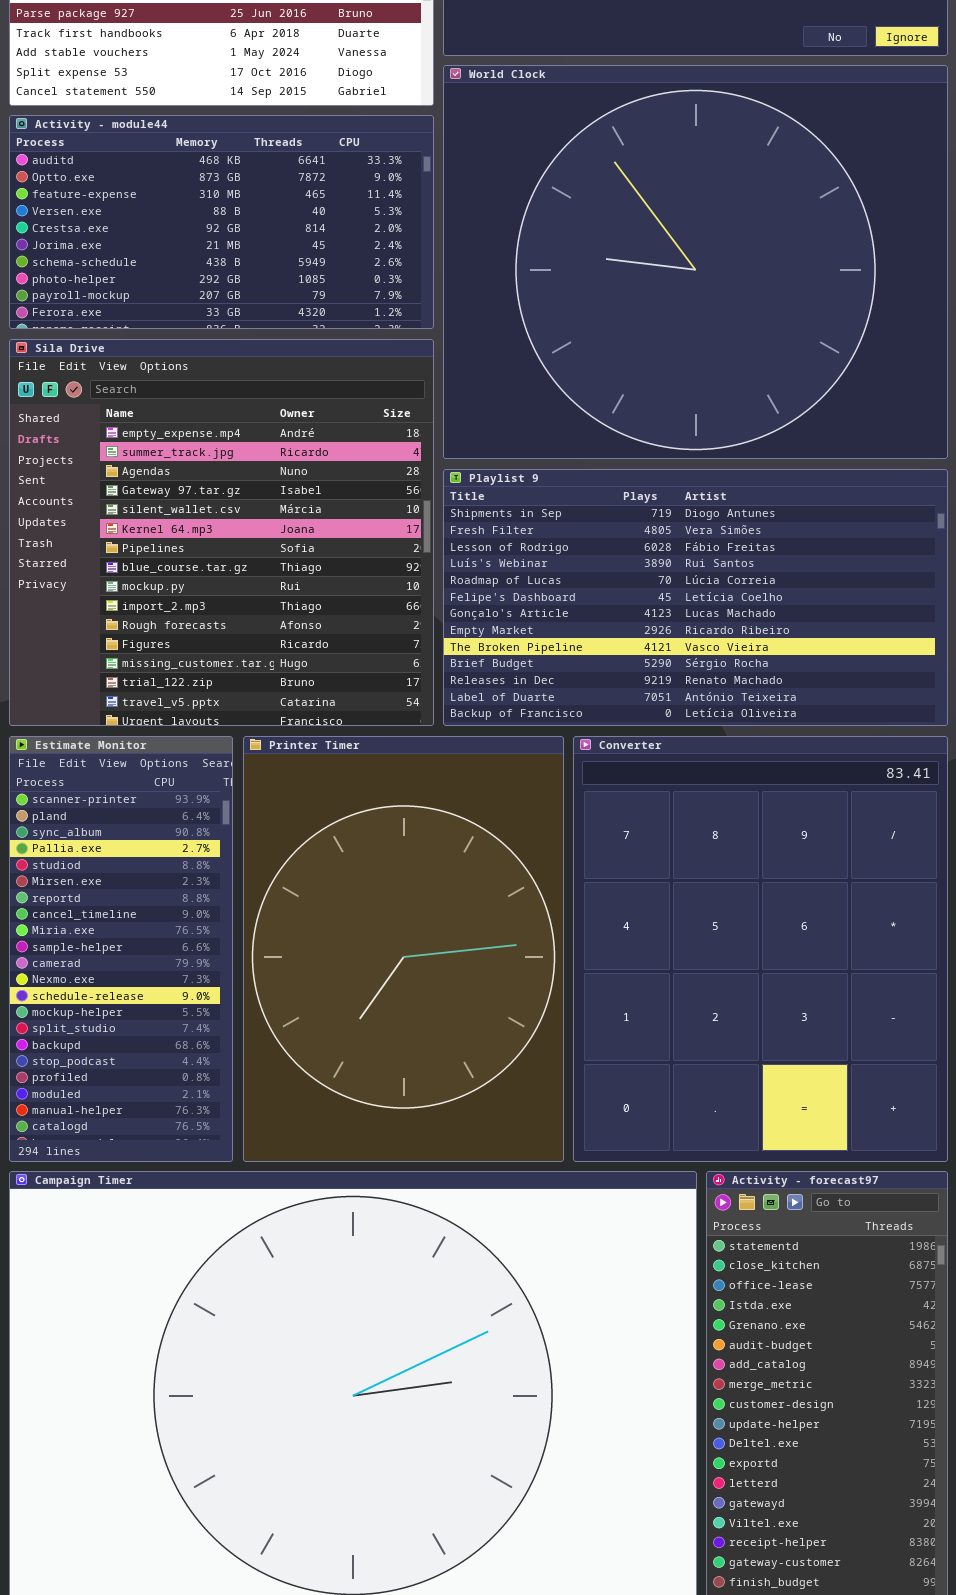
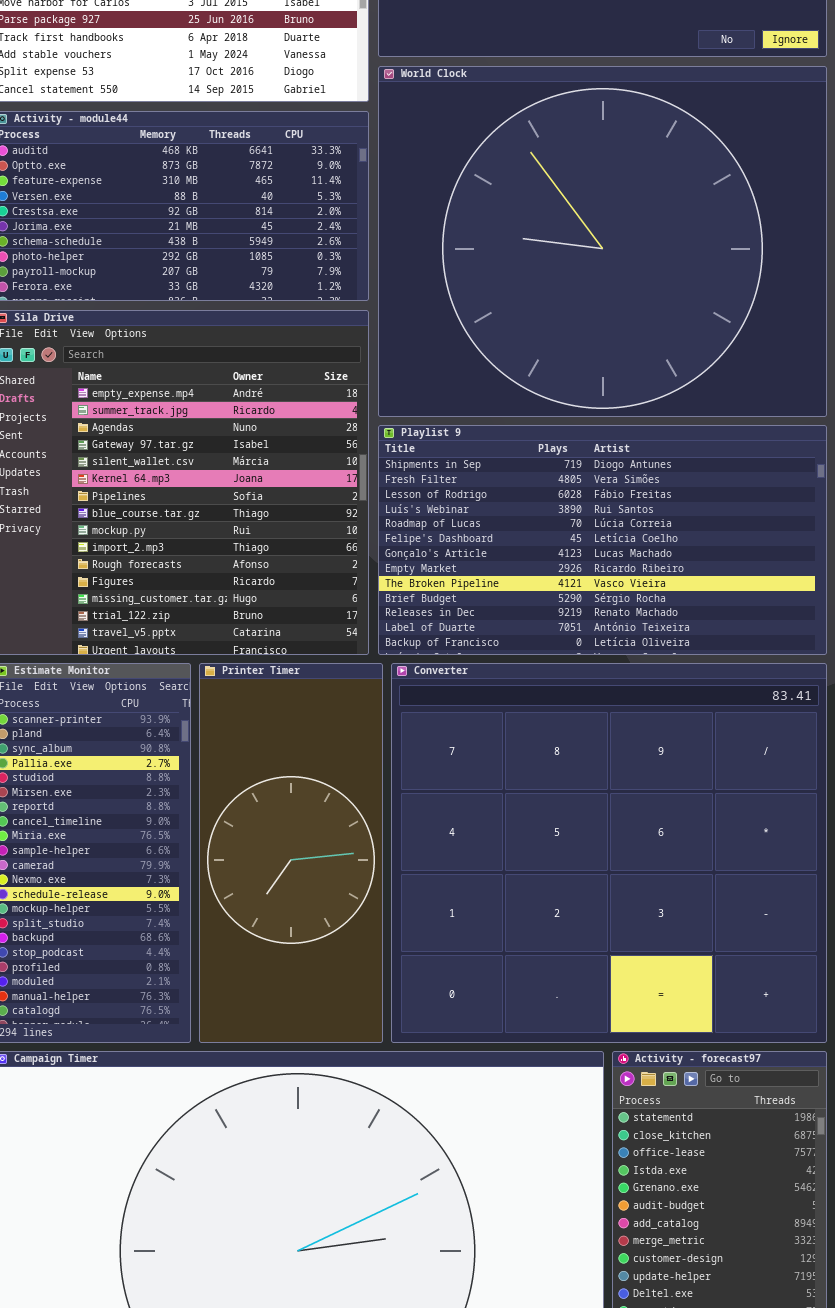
Printer Timer: [243,736,564,1162] -> [199,663,383,1043], resized
Converter: [573,736,948,1162] -> [391,663,827,1043], resized

